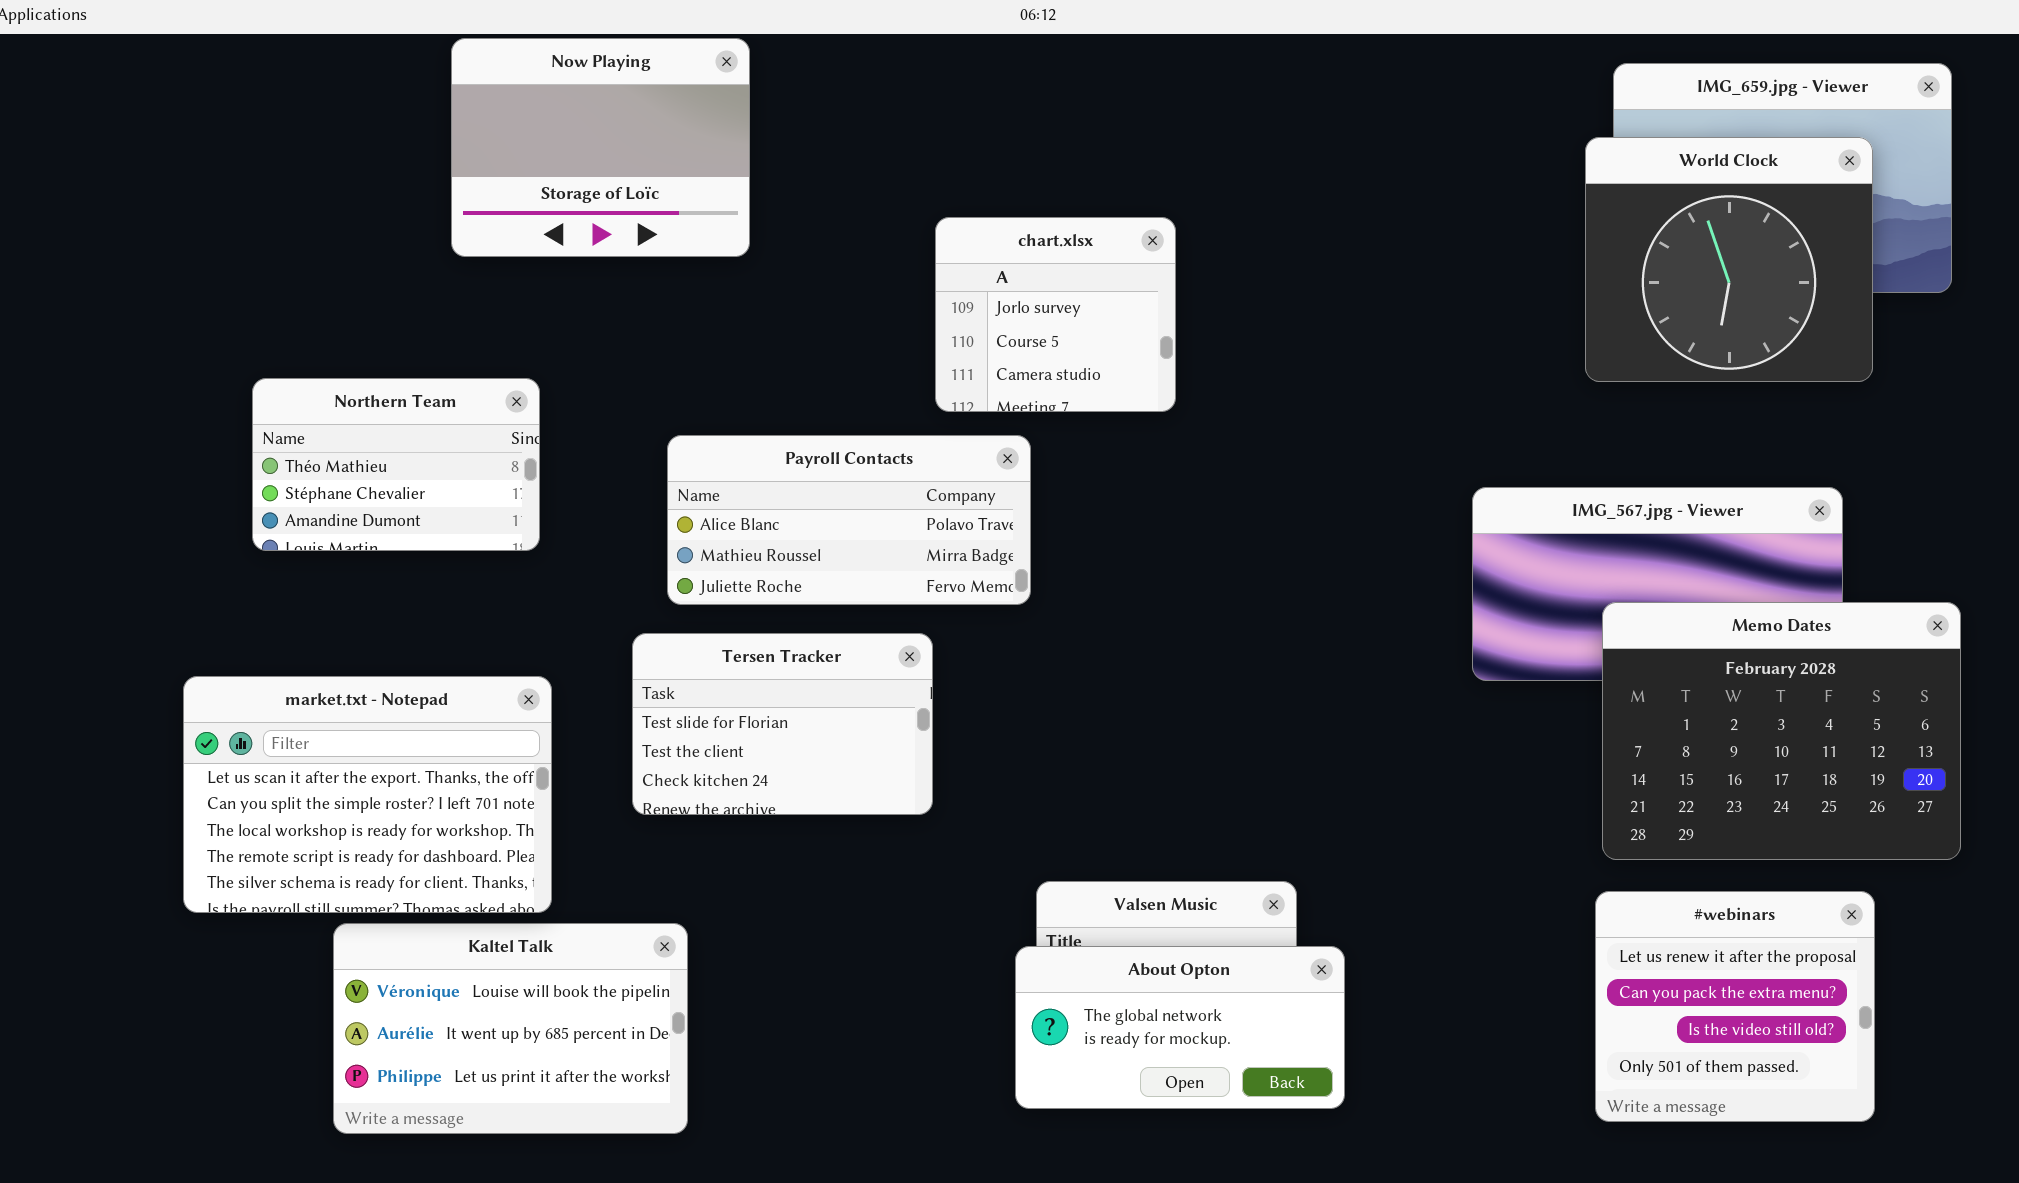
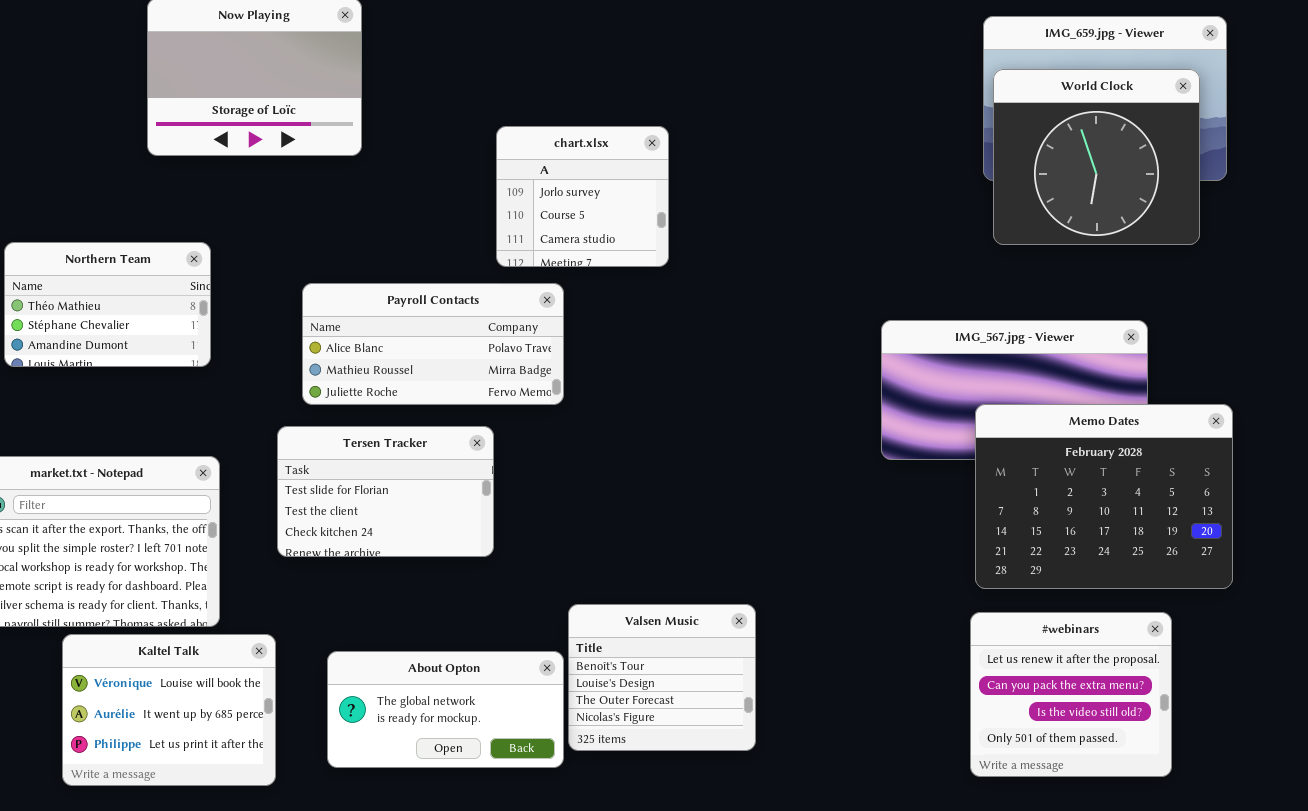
World Clock: [1585,137,1873,382] -> [993,69,1200,245], moved
Kaltel Talk: [333,923,688,1134] -> [62,634,276,786], resized
About Opton: [1015,946,1345,1109] -> [327,651,564,768], moved

